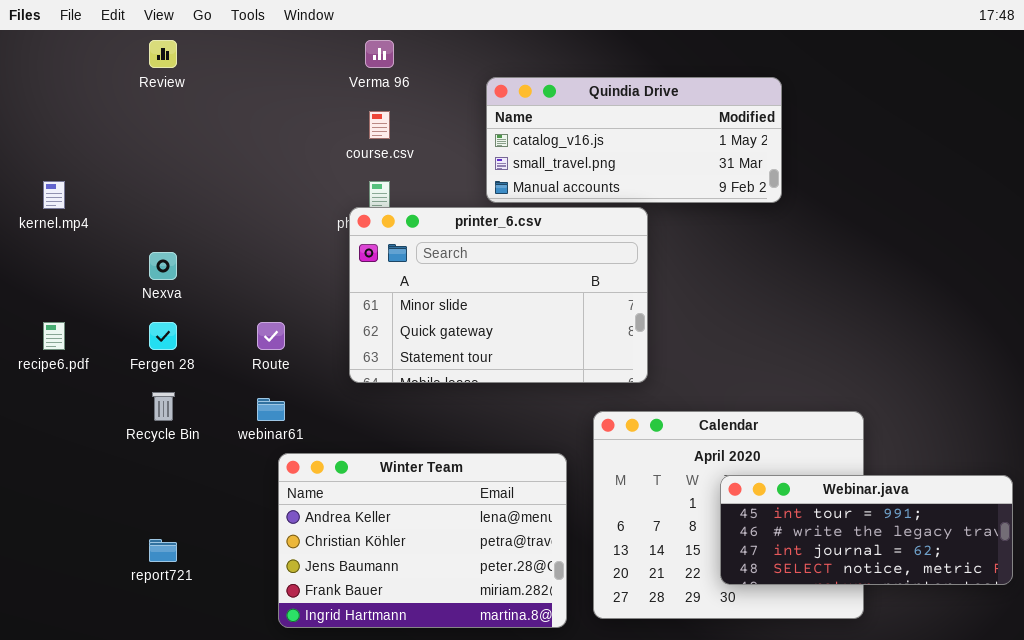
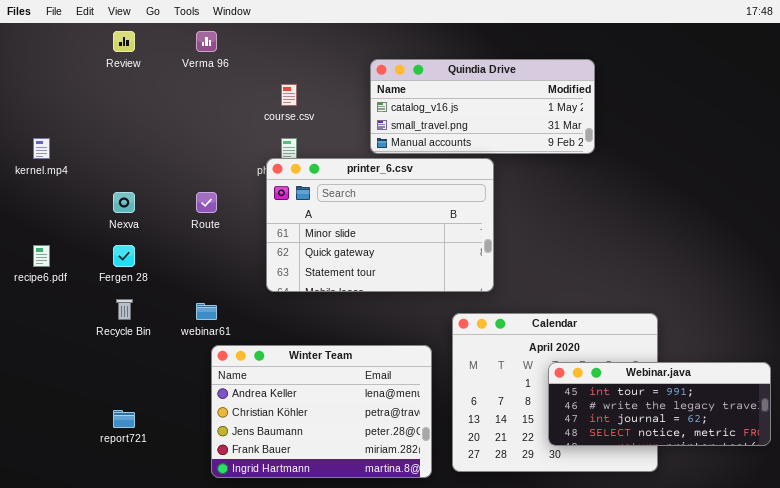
Verma 96: [365,40,394,68] -> [196,31,217,52], moved
Route: [257,322,285,350] -> [196,192,217,213], moved

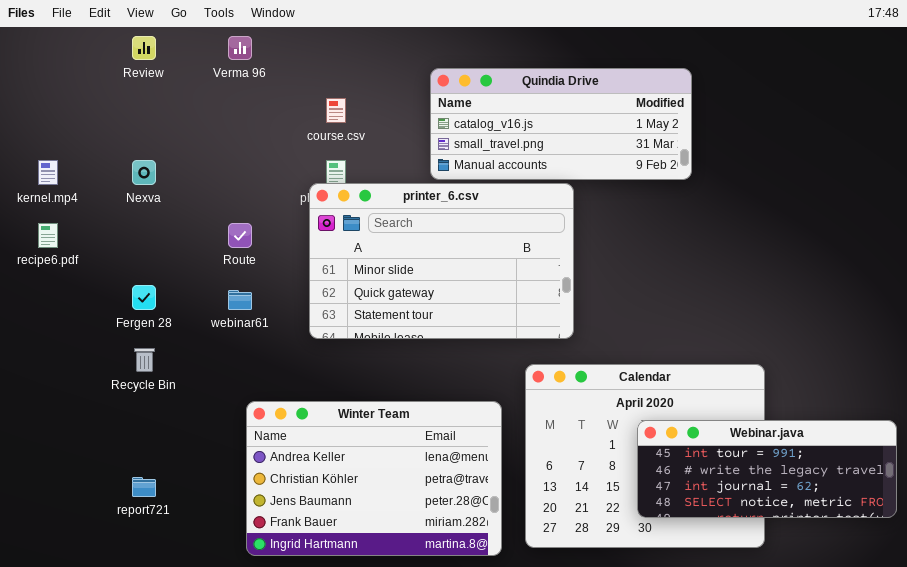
Nexva: [113,192,135,213] -> [132,160,156,185], moved
recipe6.pdf: [33,245,50,267] -> [38,223,58,248], moved
webinar61: [196,303,217,320] -> [228,290,252,310], moved

